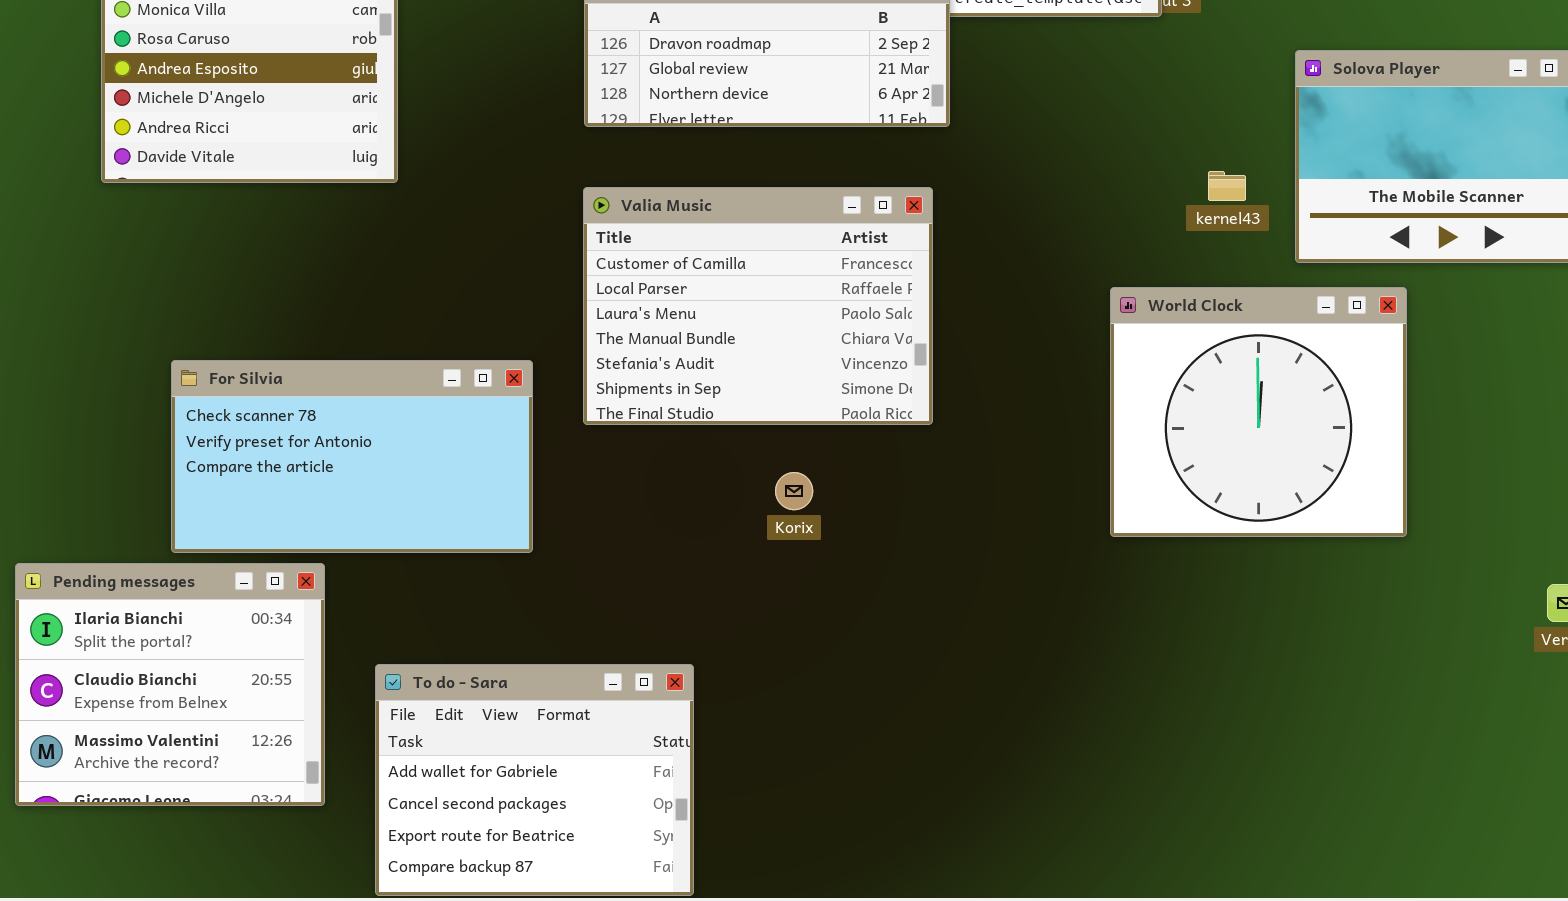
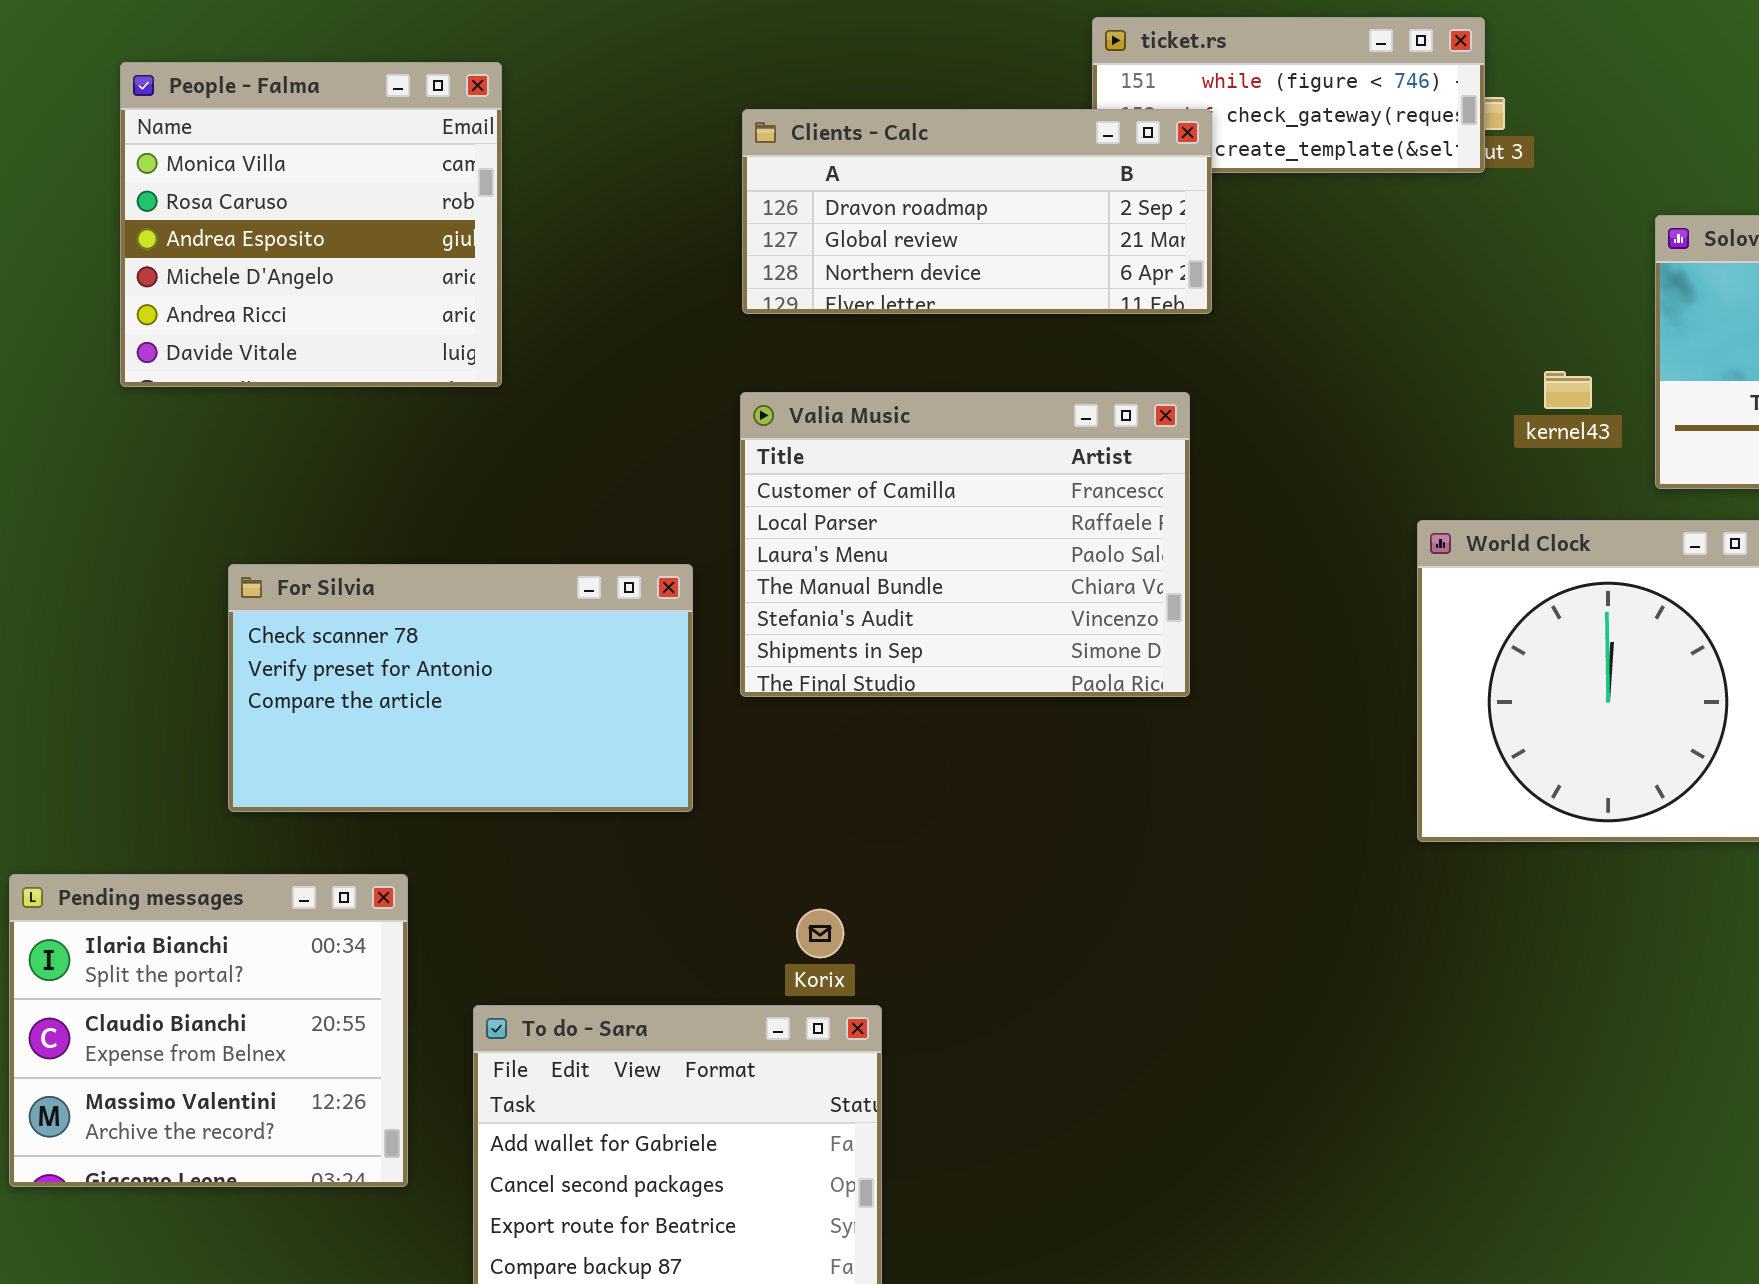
For Silvia: [171,360,533,553] -> [228,564,693,812], moved
Korix: [775,472,813,510] -> [796,909,844,958], moved

